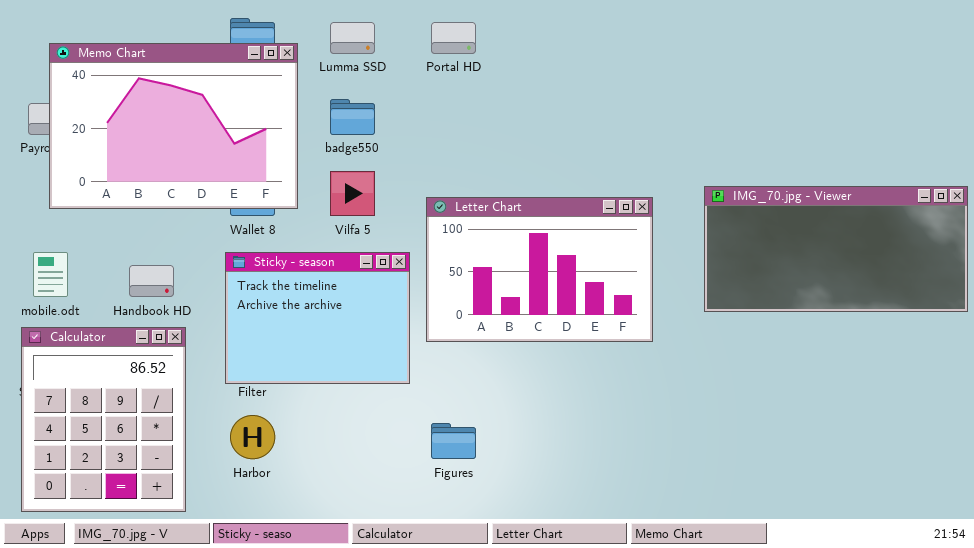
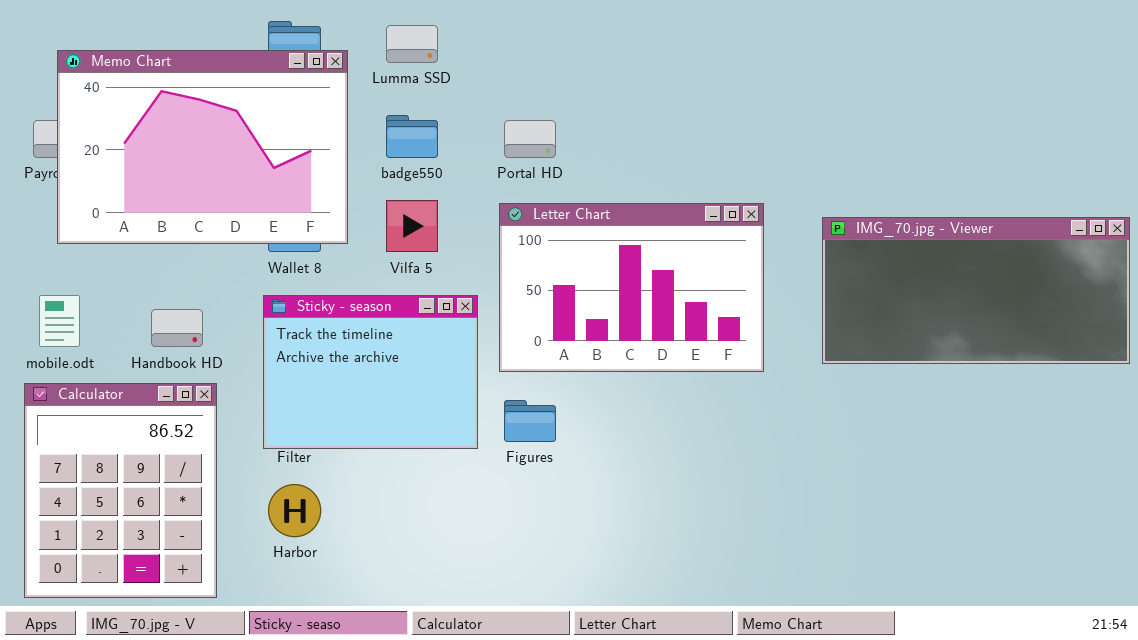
Portal HD: [431,22,476,54] -> [504,120,556,158], moved
Letter Chart: [426,197,653,342] -> [499,203,764,372], moved
Figures: [431,423,476,459] -> [504,400,556,442], moved

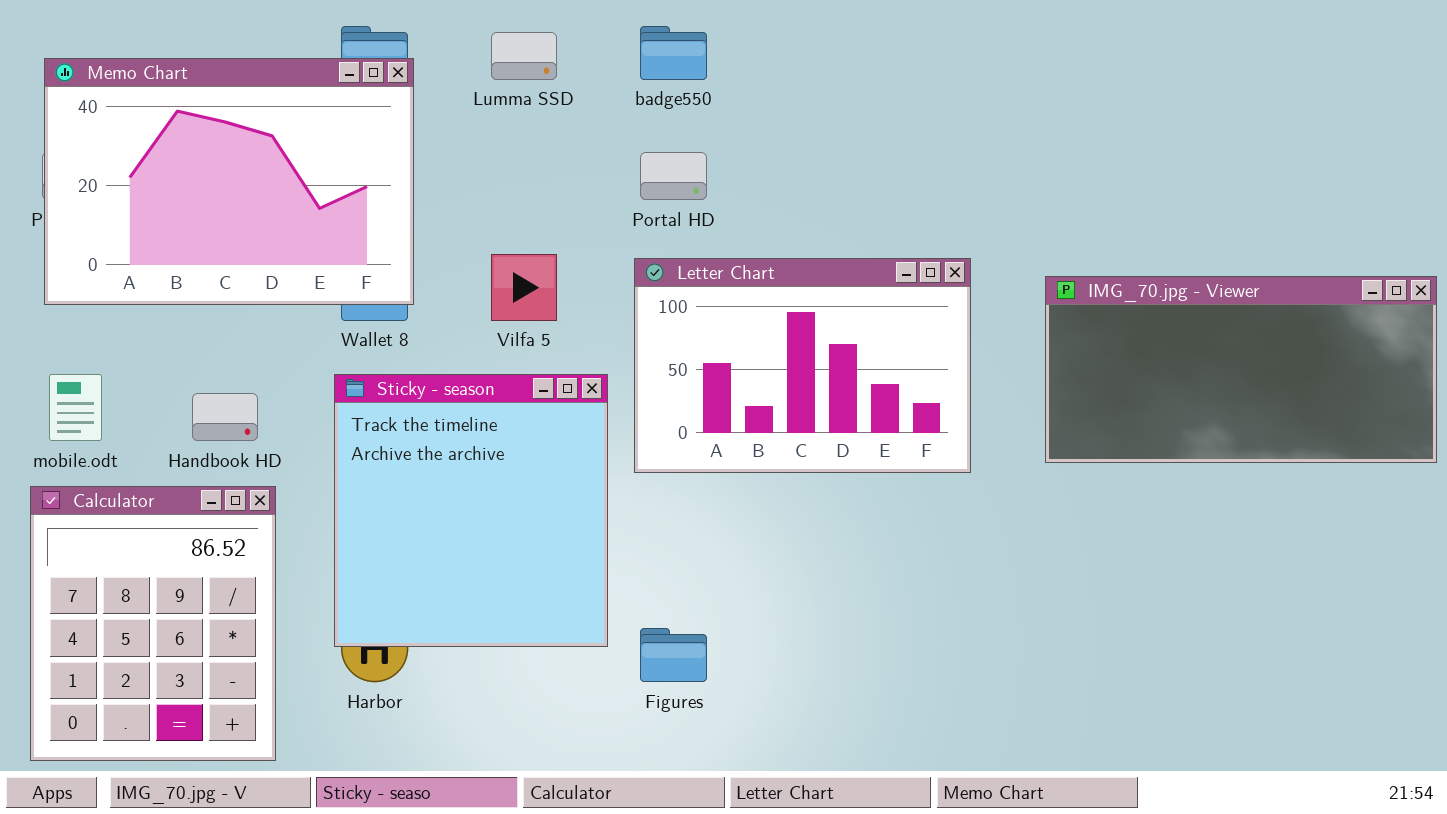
Memo Chart: [57,50,348,244] -> [44,58,414,305], moved
badge550: [386,115,438,158] -> [640,26,707,80], moved
Sticky - season: [263,295,478,449] -> [334,374,608,647], resized
Figures: [504,400,556,442] -> [640,628,707,682], moved

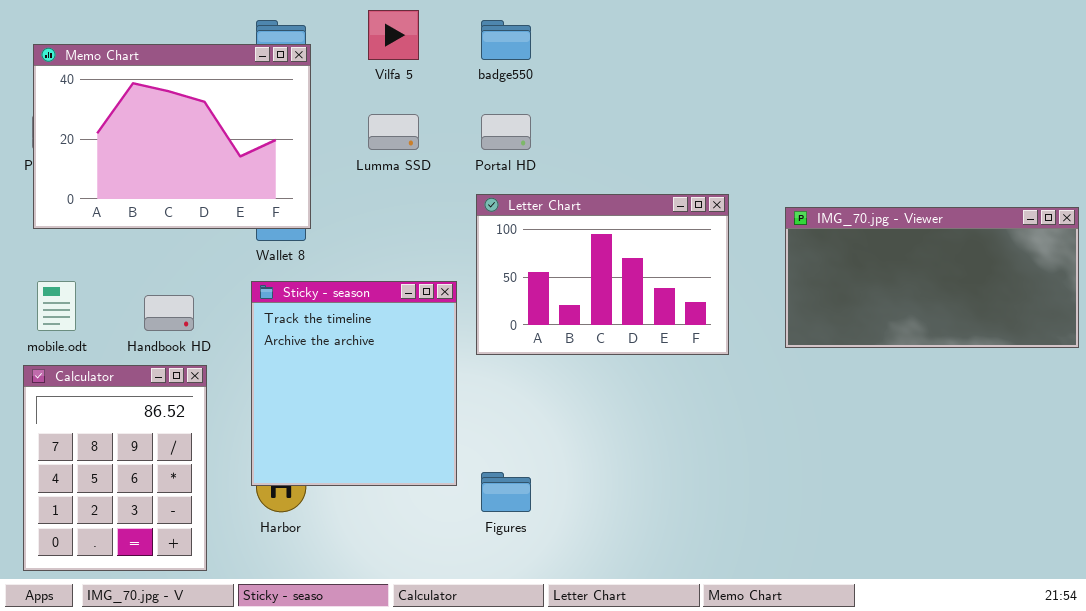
Lumma SSD: [491,32,557,80] -> [368,114,419,150], moved
Vilfa 5: [491,254,557,321] -> [368,10,419,60], moved

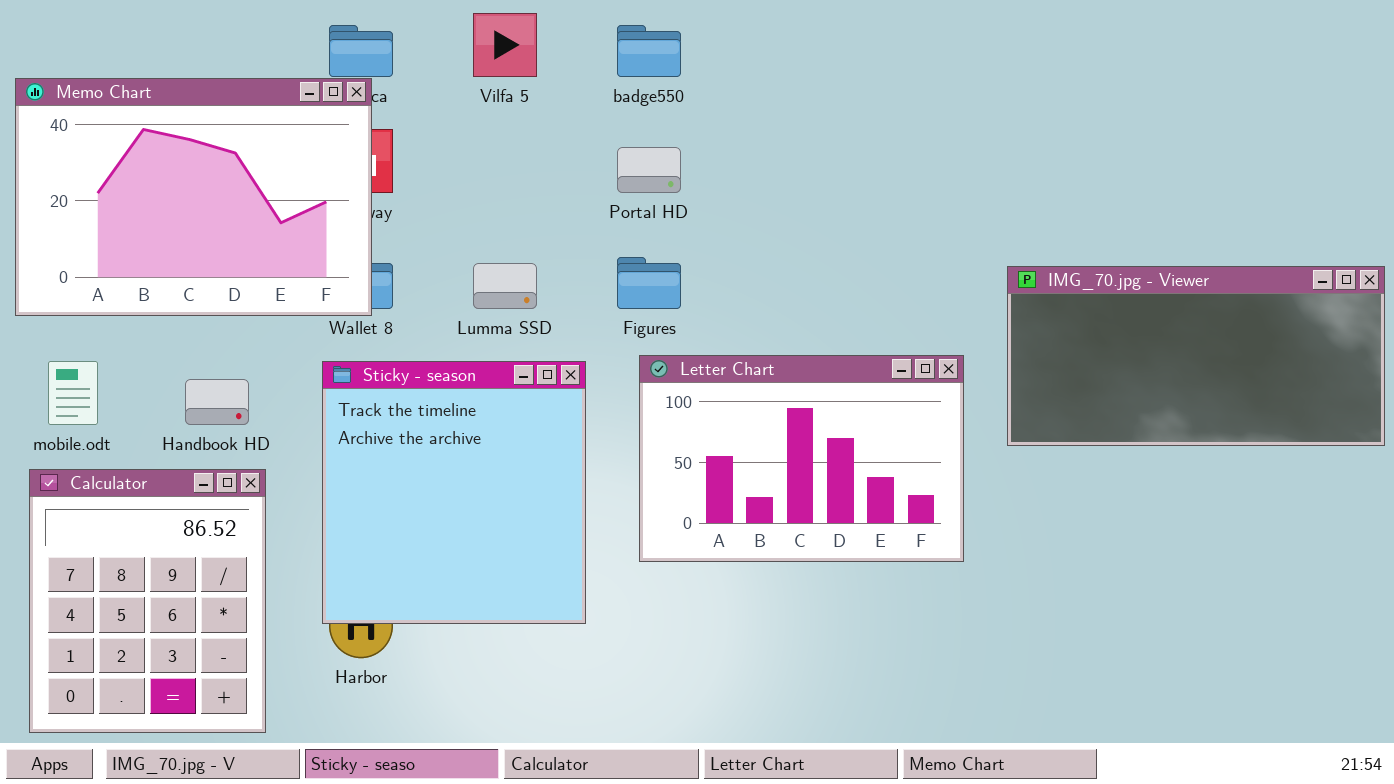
Memo Chart: [33,44,311,229] -> [15,78,372,316], moved
Lumma SSD: [368,114,419,150] -> [473,263,537,309], moved
Letter Chart: [476,194,729,355] -> [639,355,964,562], moved
Figures: [481,472,531,512] -> [617,257,681,309], moved

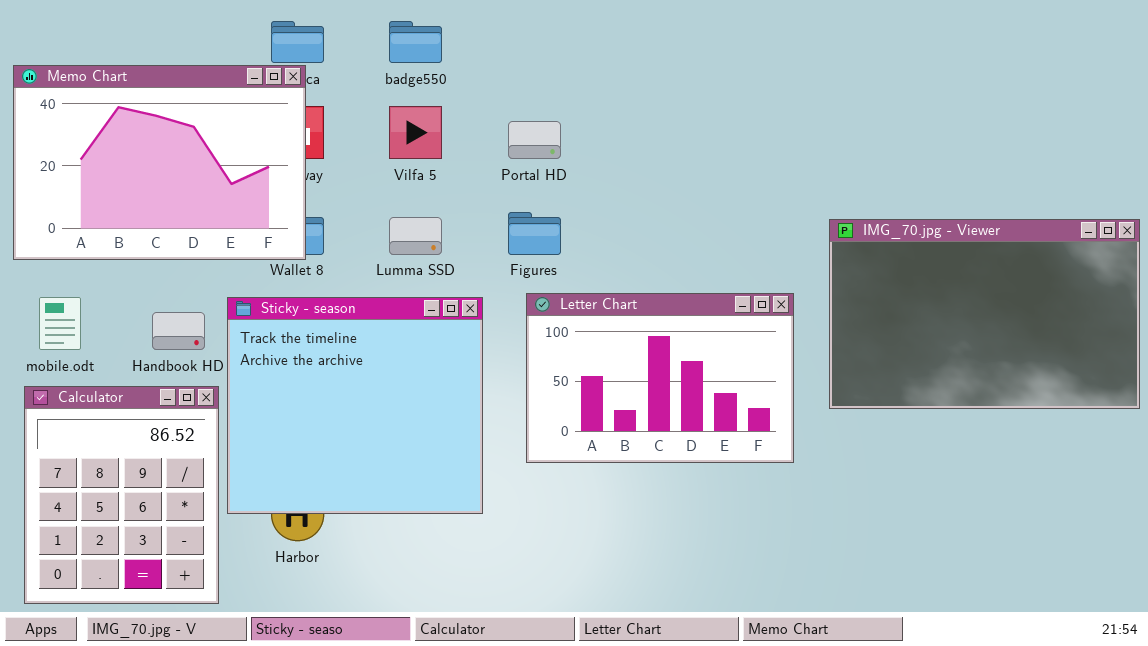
Vilfa 5: [473,13,537,77] -> [389,106,442,159], moved
badge550: [617,25,681,77] -> [389,21,442,63], moved
IMG_70.jpg - Viewer: [1007,266,1385,446] -> [829,219,1140,409], resized
Sticky - season: [322,361,586,624] -> [227,297,483,514], resized

